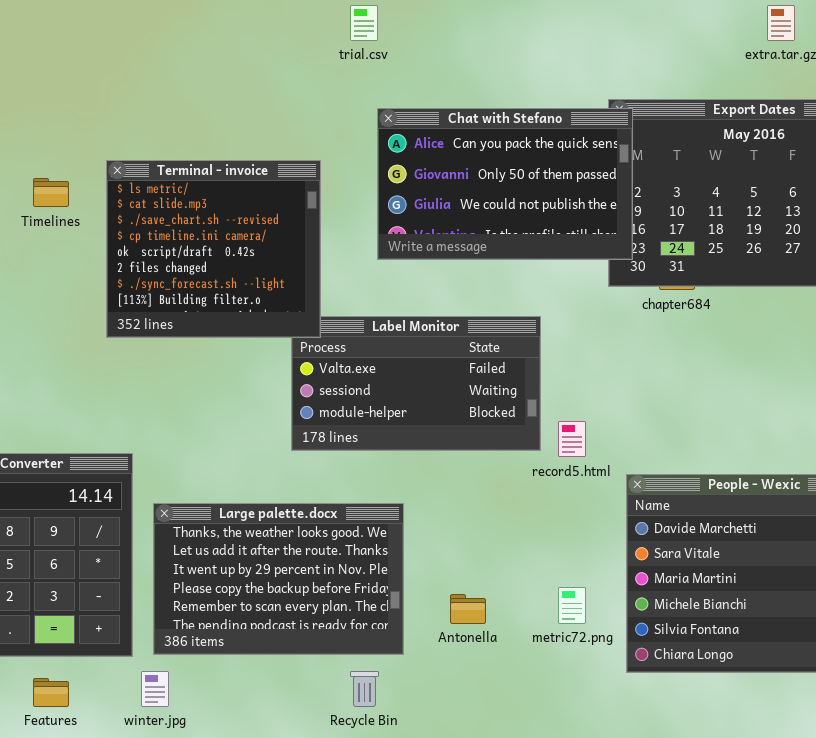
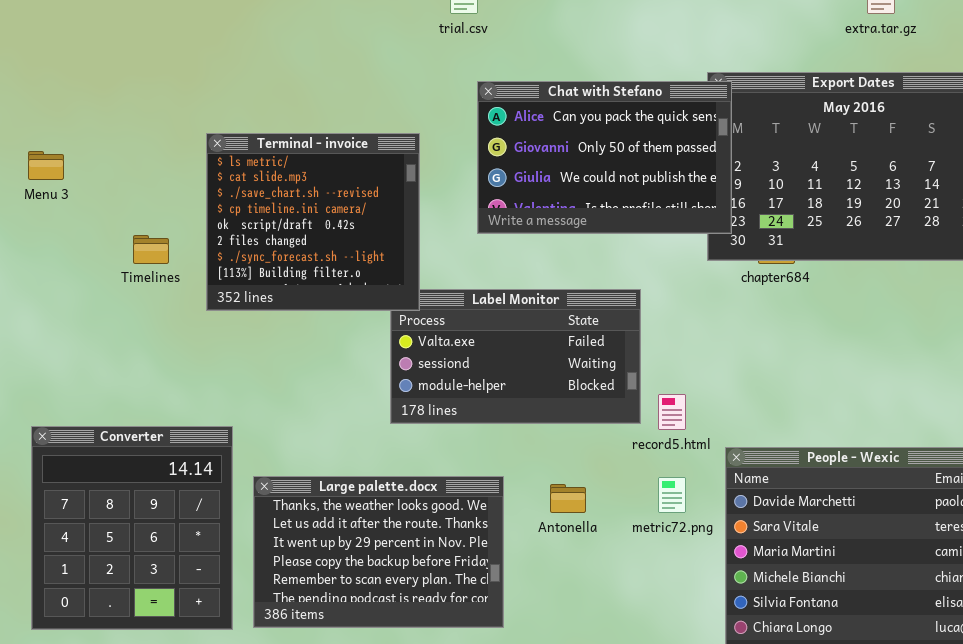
Timelines: [33,178,69,207] -> [133,235,169,264], moved
metric72.png: [558,587,586,624] -> [658,477,686,513], moved
Antonella: [450,594,486,624] -> [550,484,586,513], moved

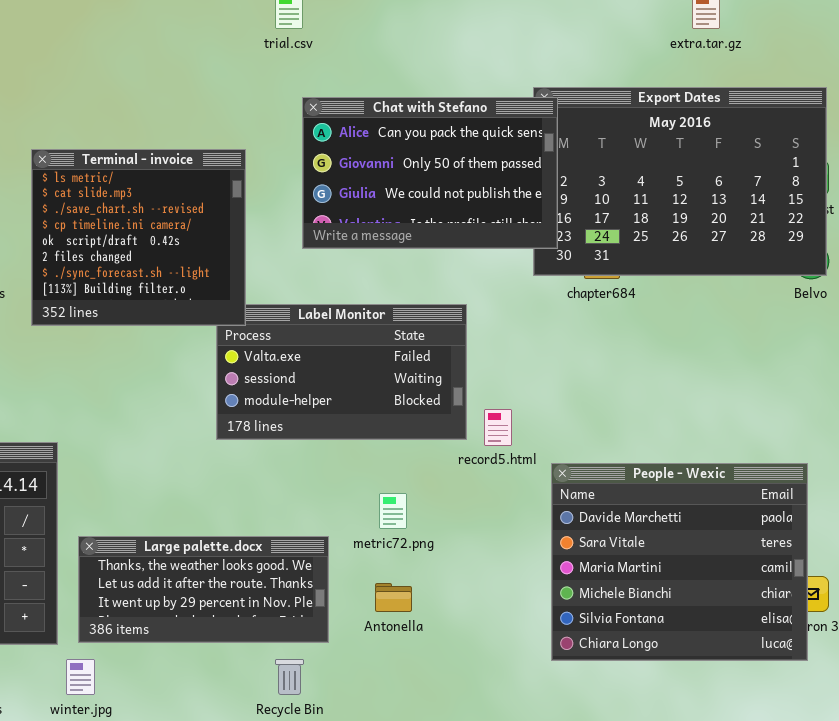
Large palette.docx: [253,476,504,628] -> [78,536,329,643], resized
metric72.png: [658,477,686,513] -> [379,493,407,529], moved
Antonella: [550,484,586,513] -> [375,583,412,612], moved

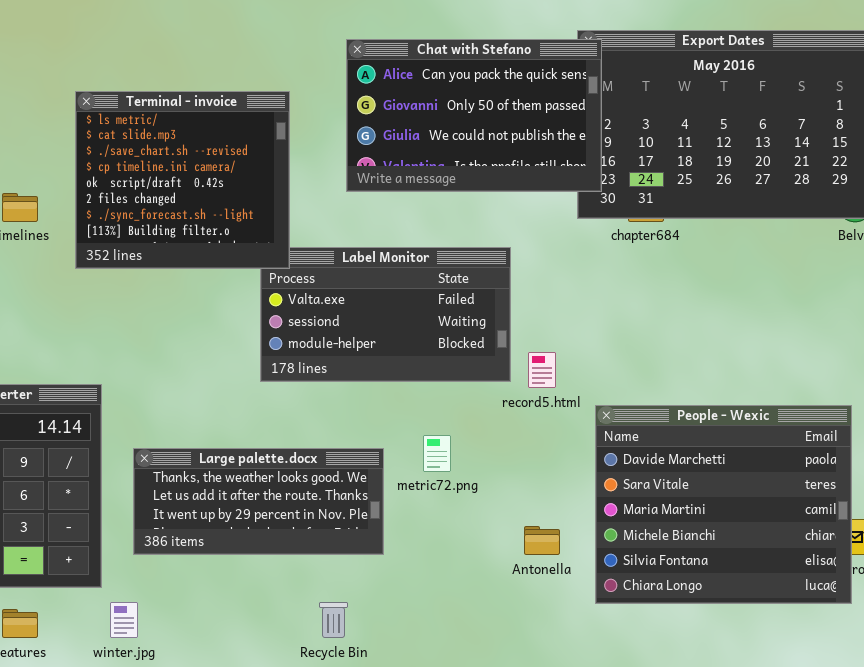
Large palette.docx: [78,536,329,643] -> [133,448,384,555], moved
Antonella: [375,583,412,612] -> [524,526,560,555], moved

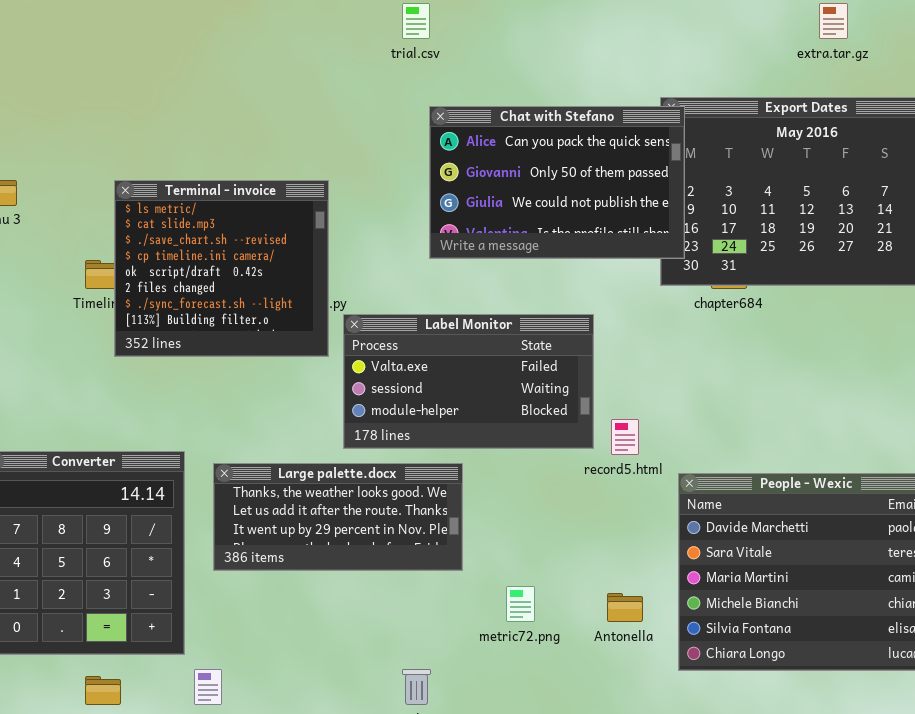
Terminal - invoice: [75,91,290,269] -> [114,180,329,357], moved
metric72.png: [423,435,451,472] -> [506,586,535,622], moved
Large palette.docx: [133,448,384,555] -> [213,463,463,571], moved

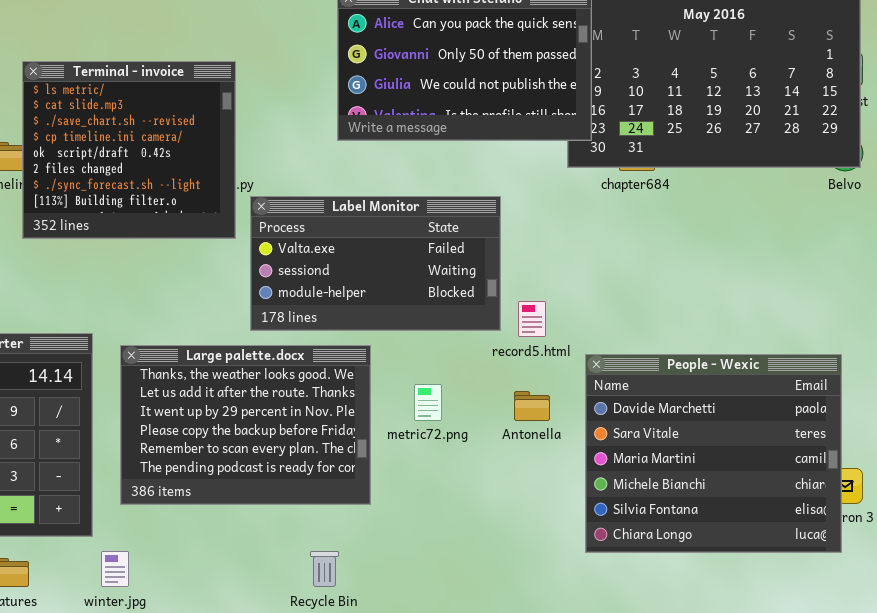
Large palette.docx: [213,463,463,571] -> [120,345,371,505], resized
metric72.png: [506,586,535,622] -> [414,384,442,421], moved
Antonella: [607,593,643,622] -> [514,391,550,421], moved

